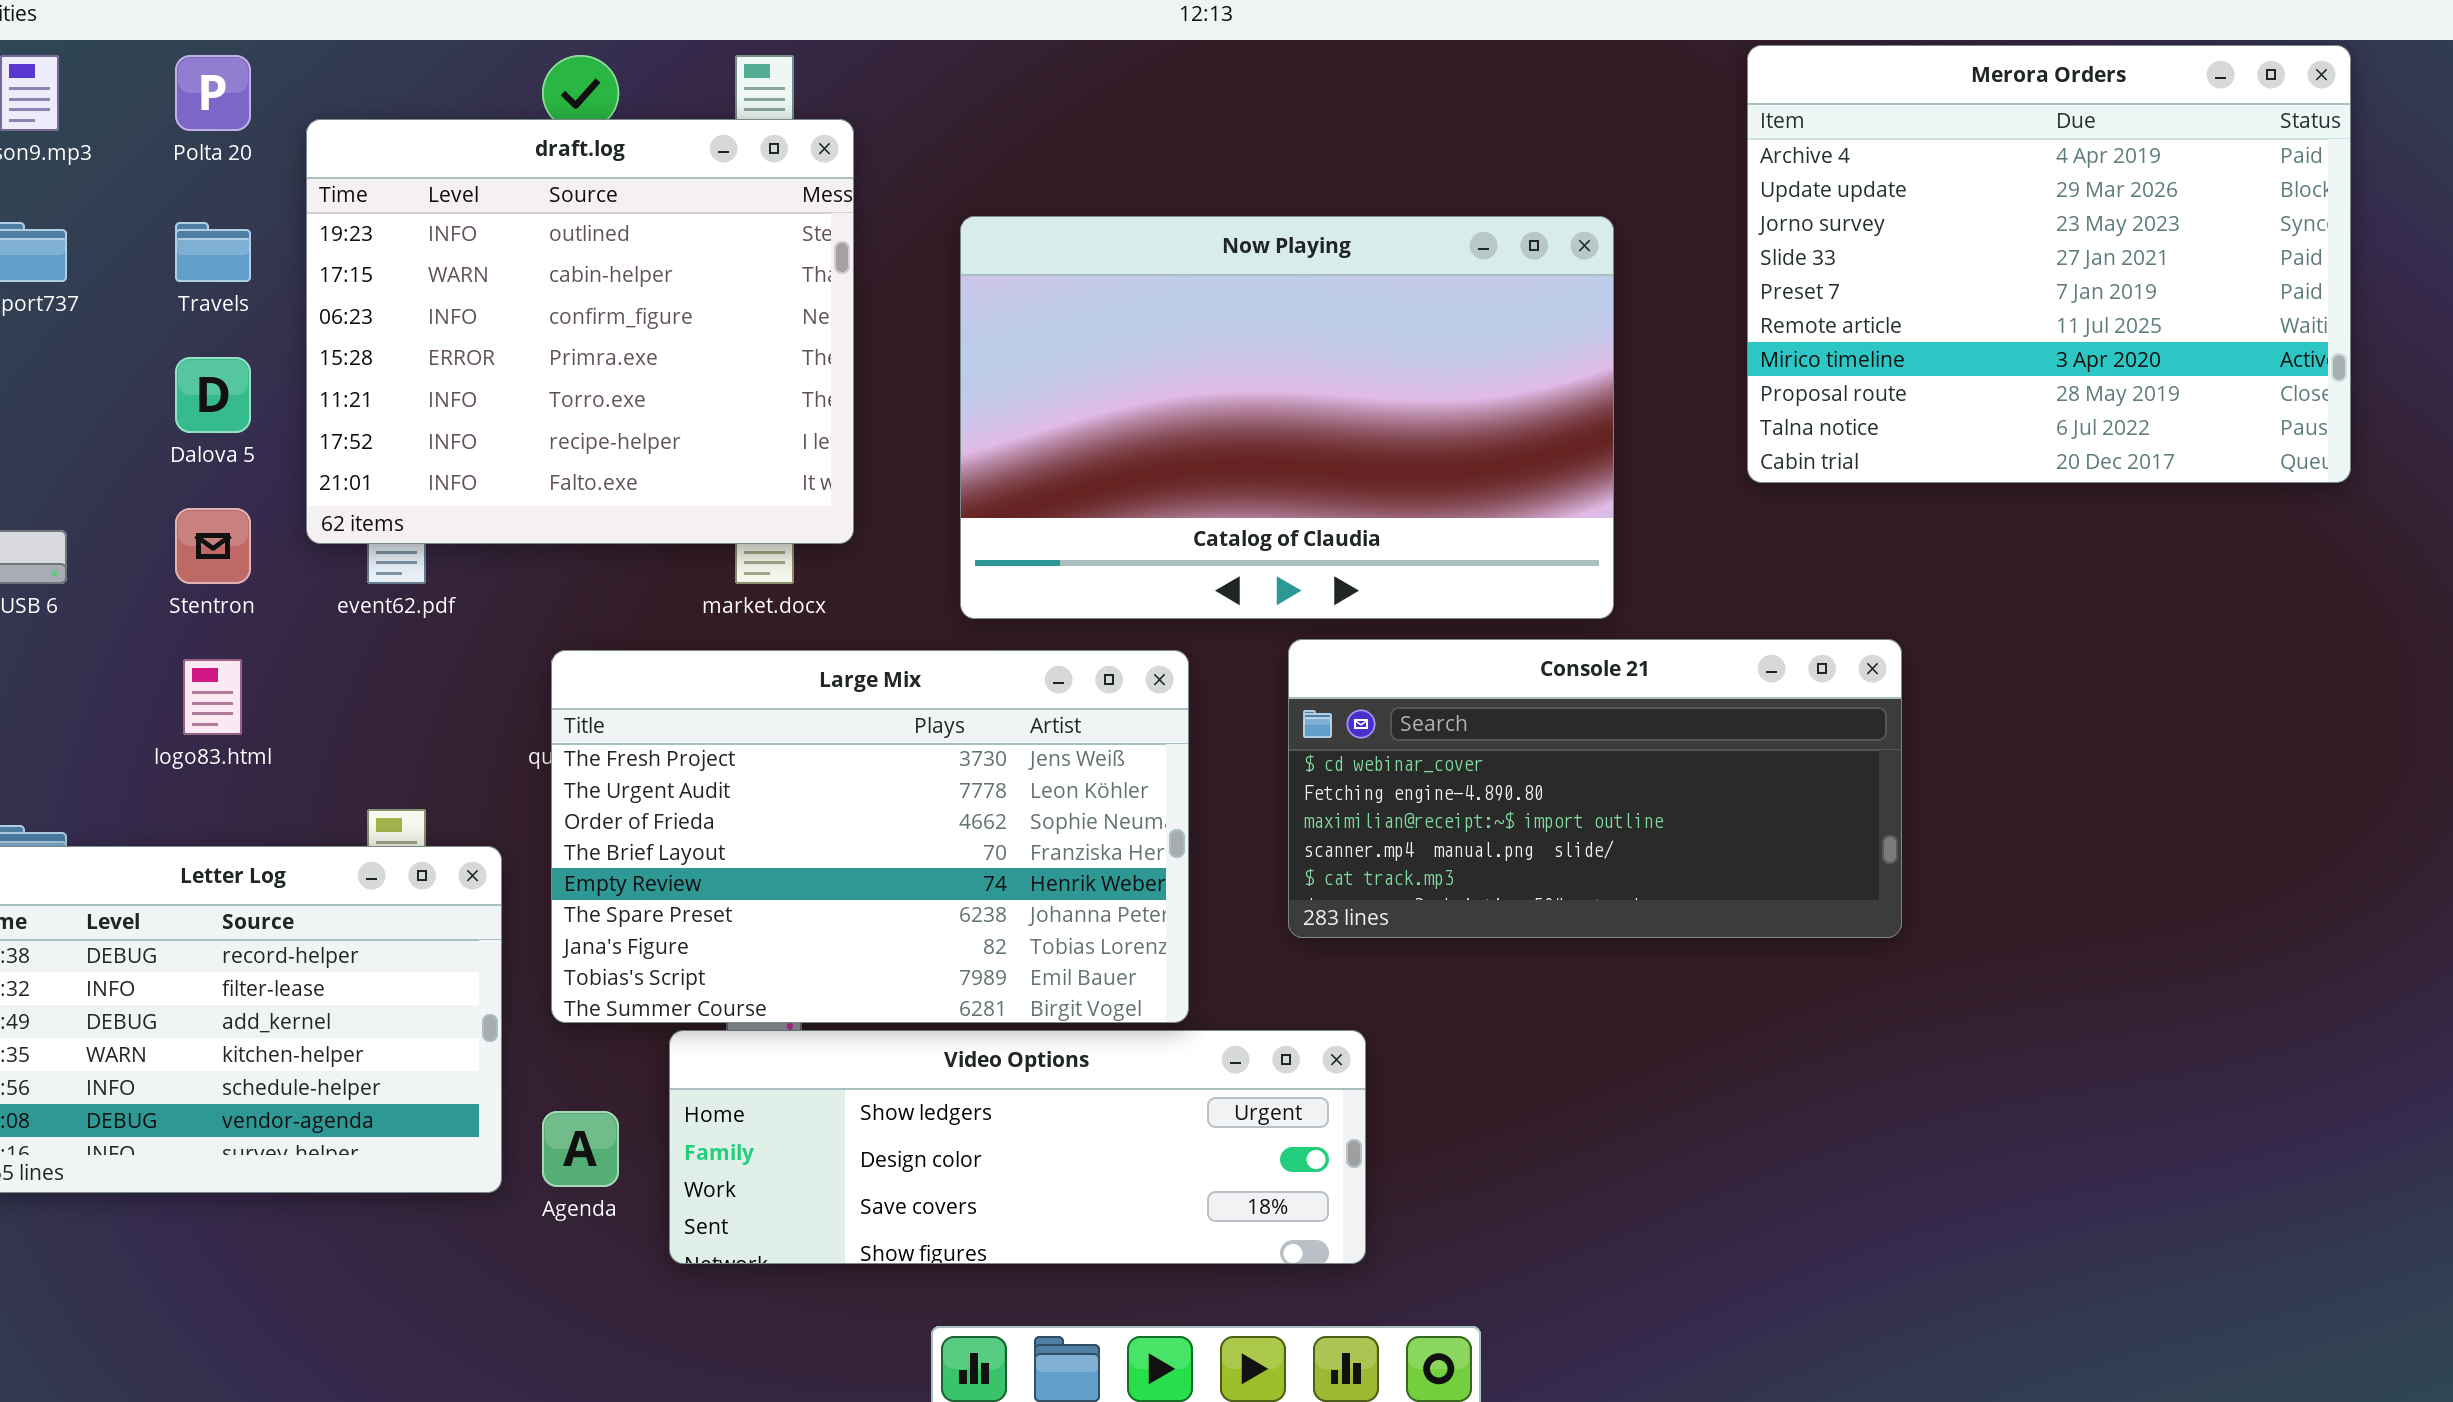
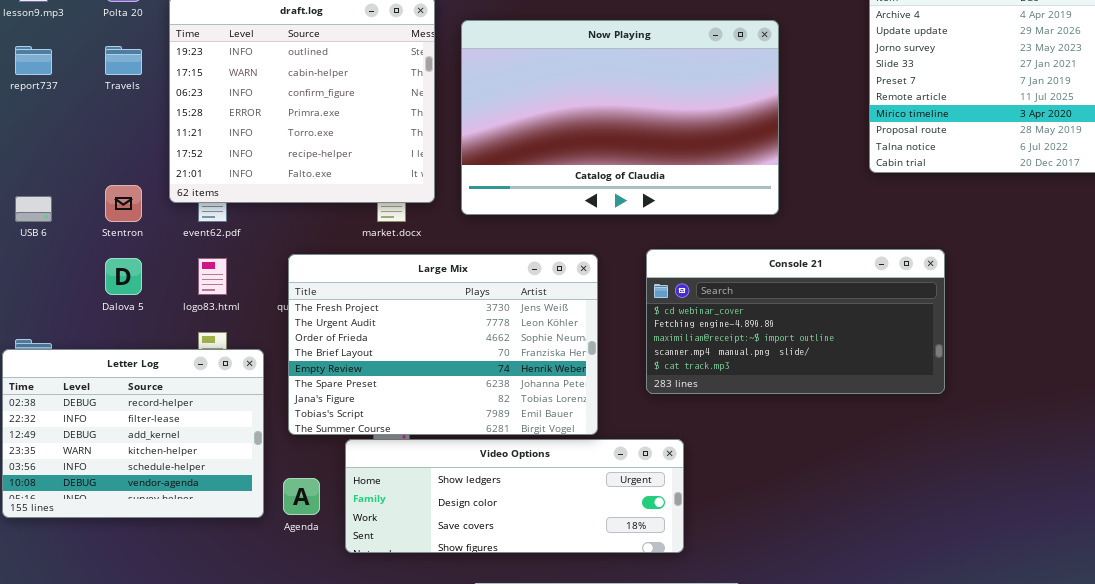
Now Playing: [960,216,1614,619] -> [461,20,779,215], moved
Dalova 5: [175,357,251,433] -> [105,258,142,295], moved
logo83.html: [183,659,242,735] -> [198,258,227,295], moved

